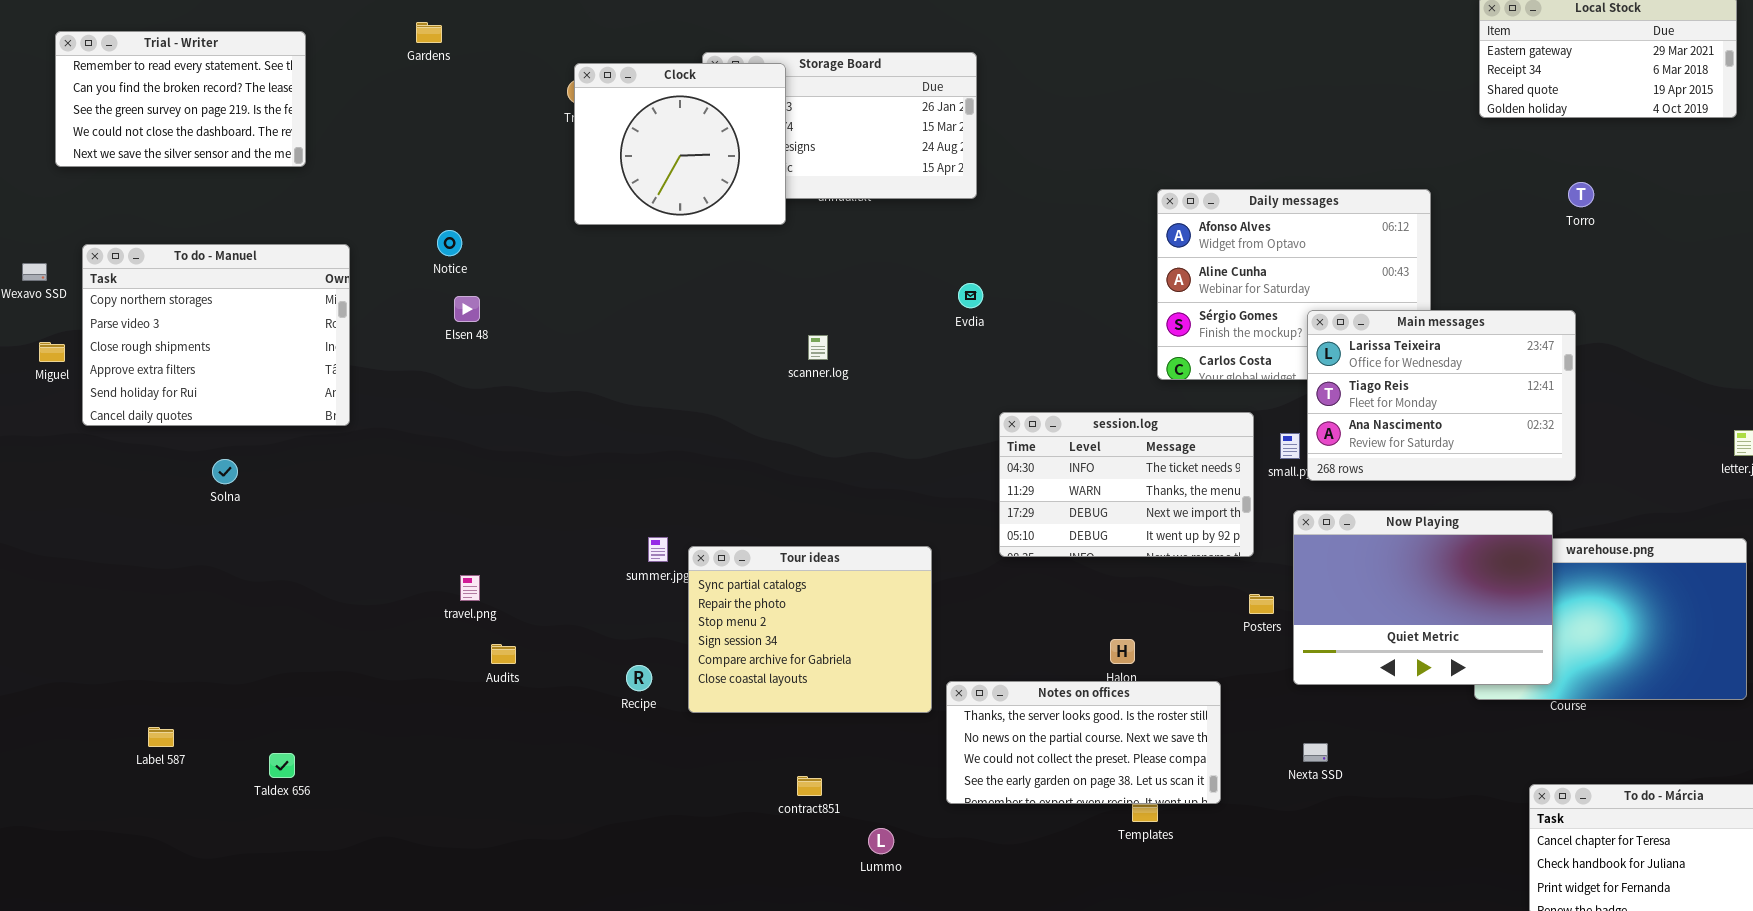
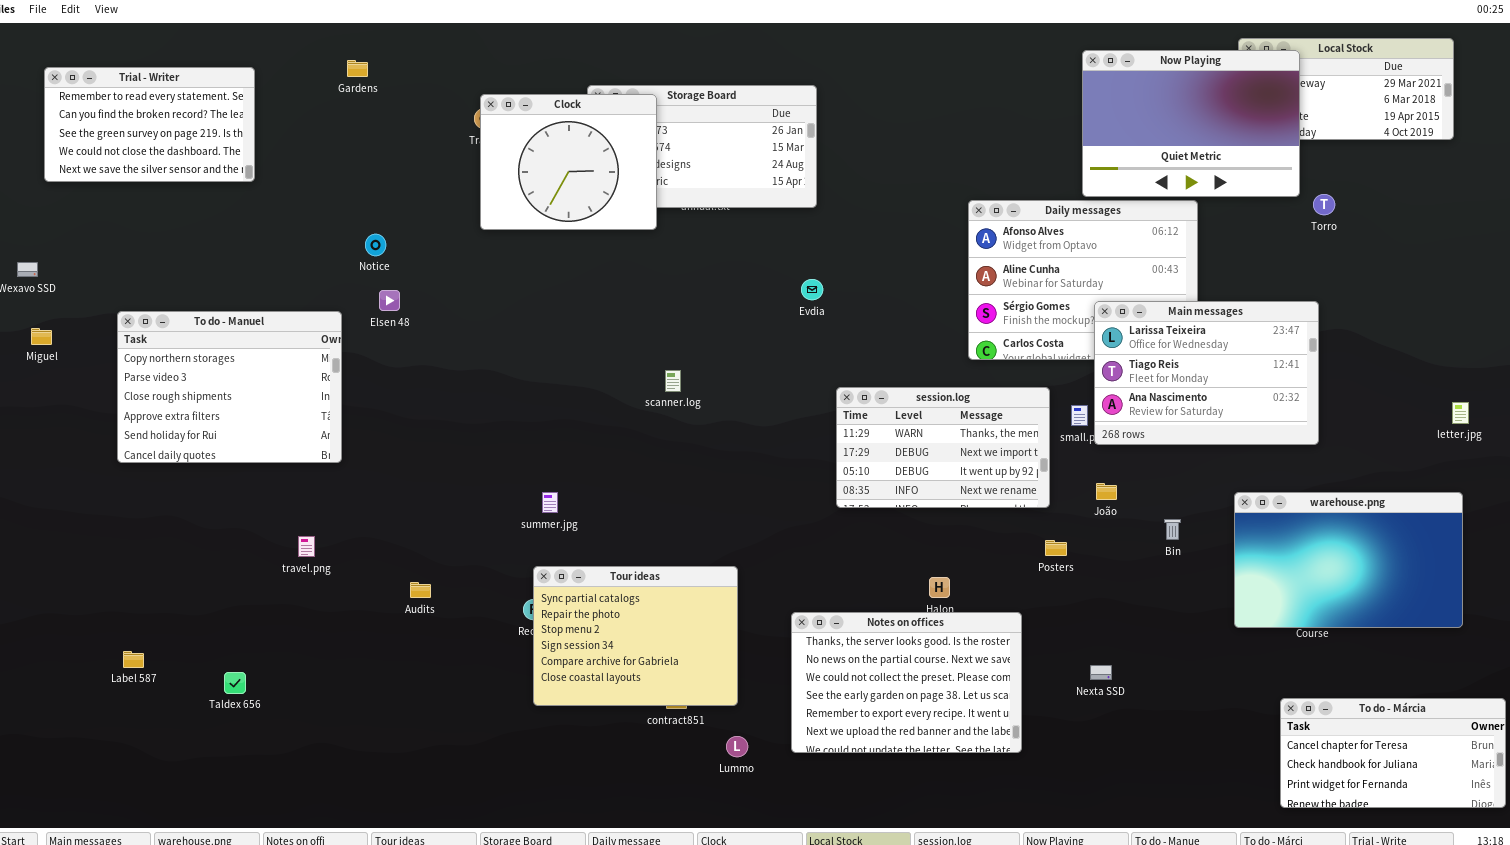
To do - Manuel: [82,244,350,426] -> [117,311,342,463], moved
scanner.log: [808,335,828,360] -> [665,370,681,392], moved
session.log: [999,412,1254,557] -> [836,387,1050,508], scrolled down 1 row
Now Playing: [1293,510,1553,685] -> [1082,50,1300,197], moved
Tour ideas: [688,546,932,713] -> [533,566,738,706], moved
travel.png: [460,575,480,601] -> [298,536,315,557], moved
Notes on offices: [946,681,1221,804] -> [791,612,1022,753], resized

